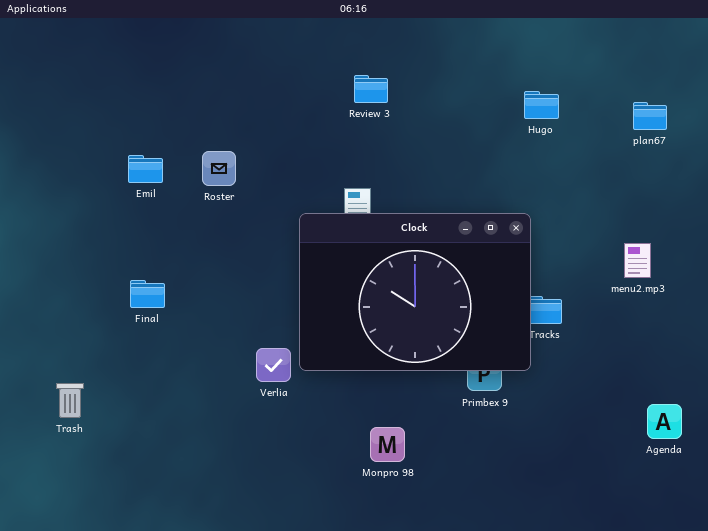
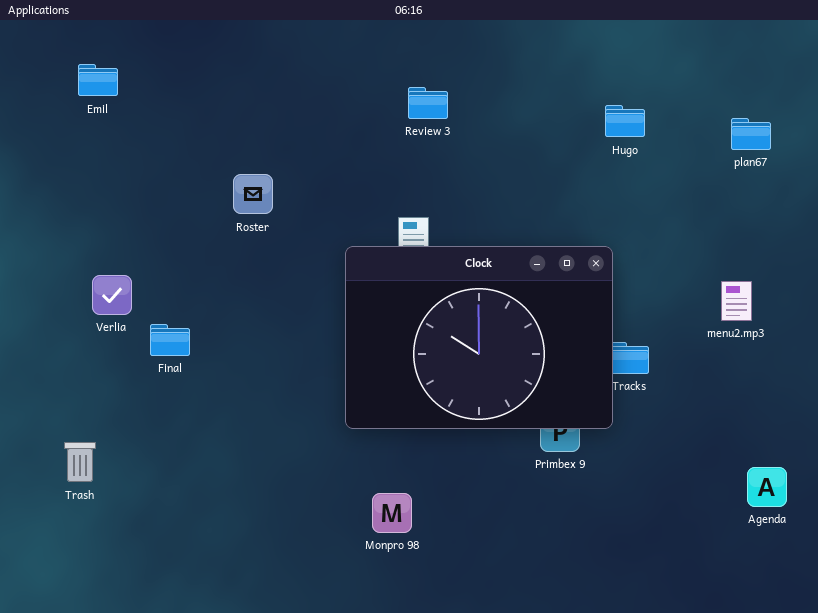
Emil: [128,155,163,183] -> [78,64,118,96], moved
Verlia: [256,348,291,382] -> [92,275,132,315], moved
Monpro 98: [370,427,405,462] -> [372,493,412,533], moved

